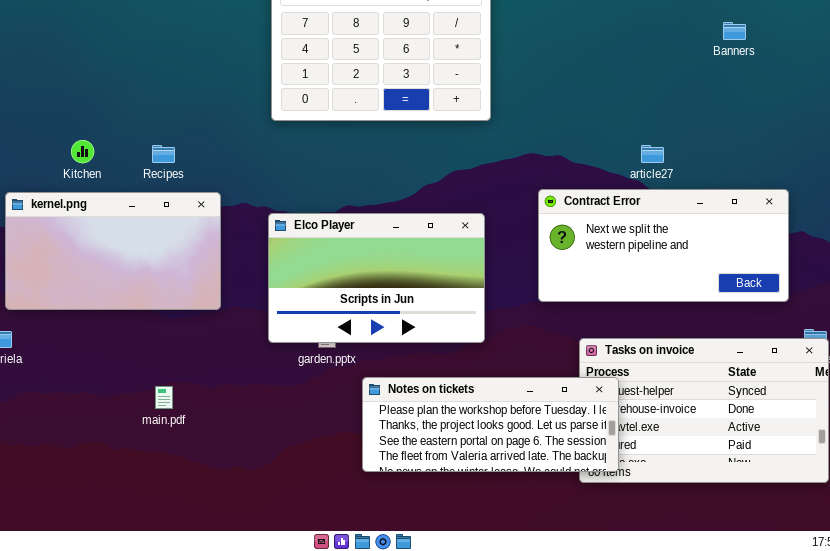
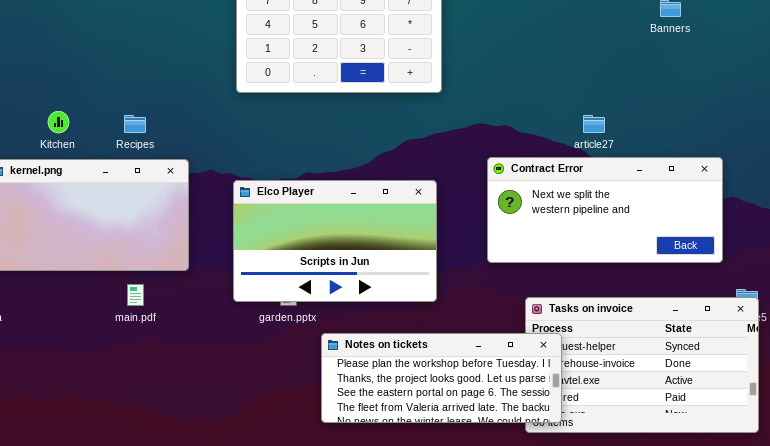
main.pdf: [155,386,173,409] -> [127,284,144,306], moved

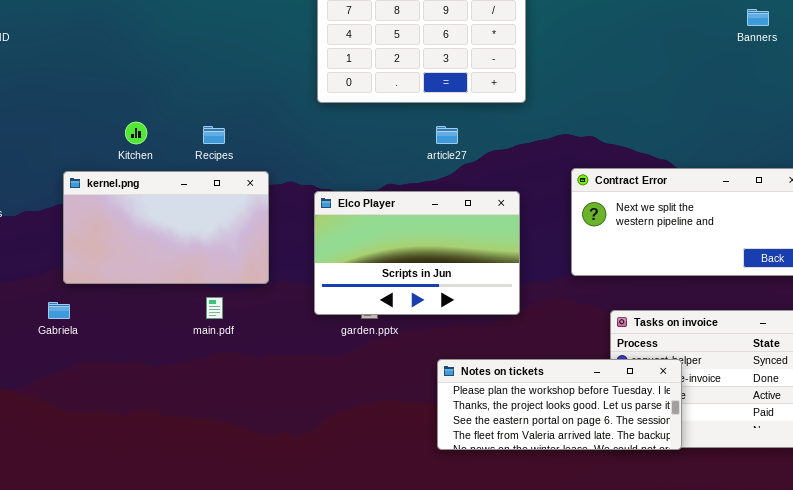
article27: [583,115,605,133] -> [436,126,458,144], moved
Notes on tickets: [321,333,562,423] -> [437,359,682,450], moved

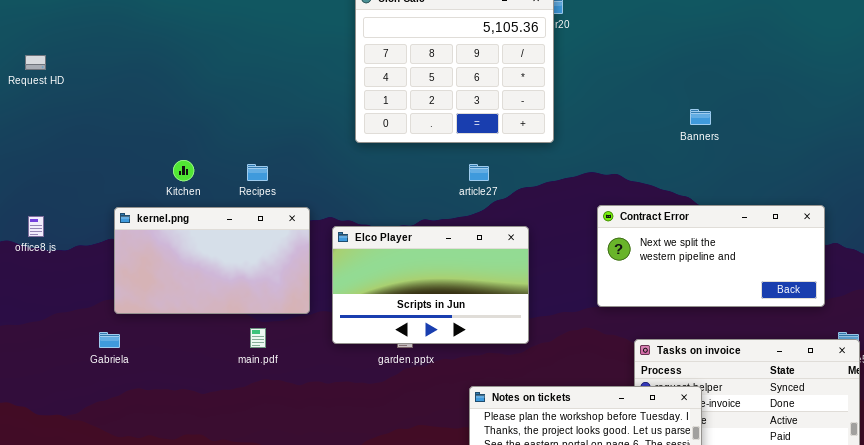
Banners: [747,9,769,26] -> [690,109,711,125], moved
Elco Player: [314,191,520,315] -> [332,226,529,344], moved

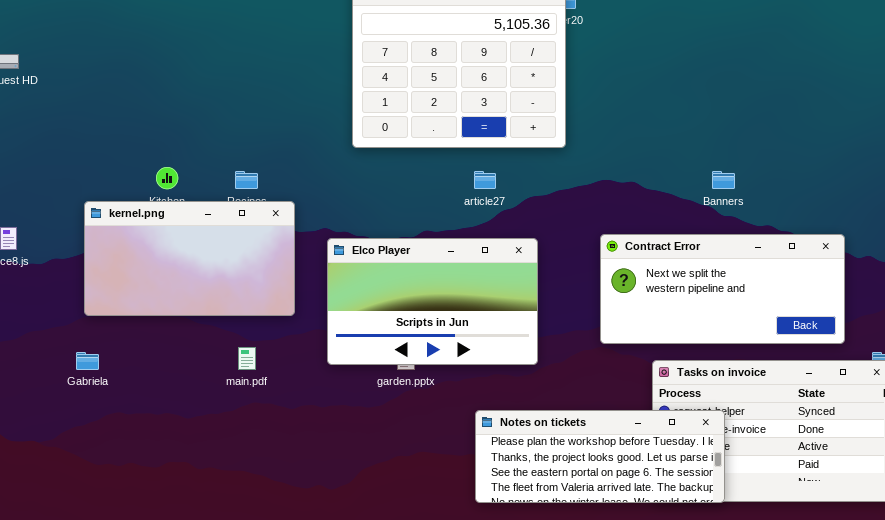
Banners: [690,109,711,125] -> [712,171,735,189], moved
Contract Error: [597,205,825,307] -> [600,234,845,344], moved
kernel.png: [114,207,310,314] -> [84,201,295,316], moved

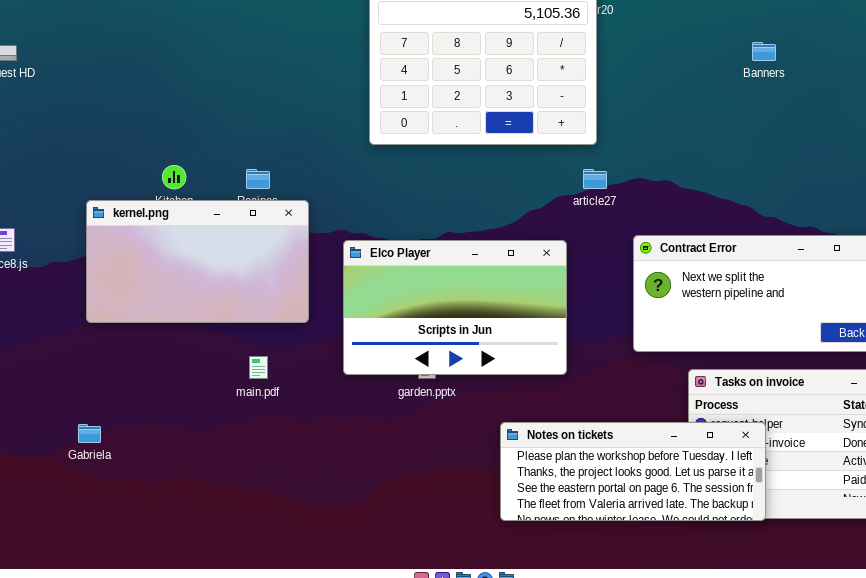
article27: [474,171,496,189] -> [583,169,607,189], moved
Banners: [712,171,735,189] -> [752,42,776,61], moved
Gabriela: [76,352,99,370] -> [78,424,101,443], moved

